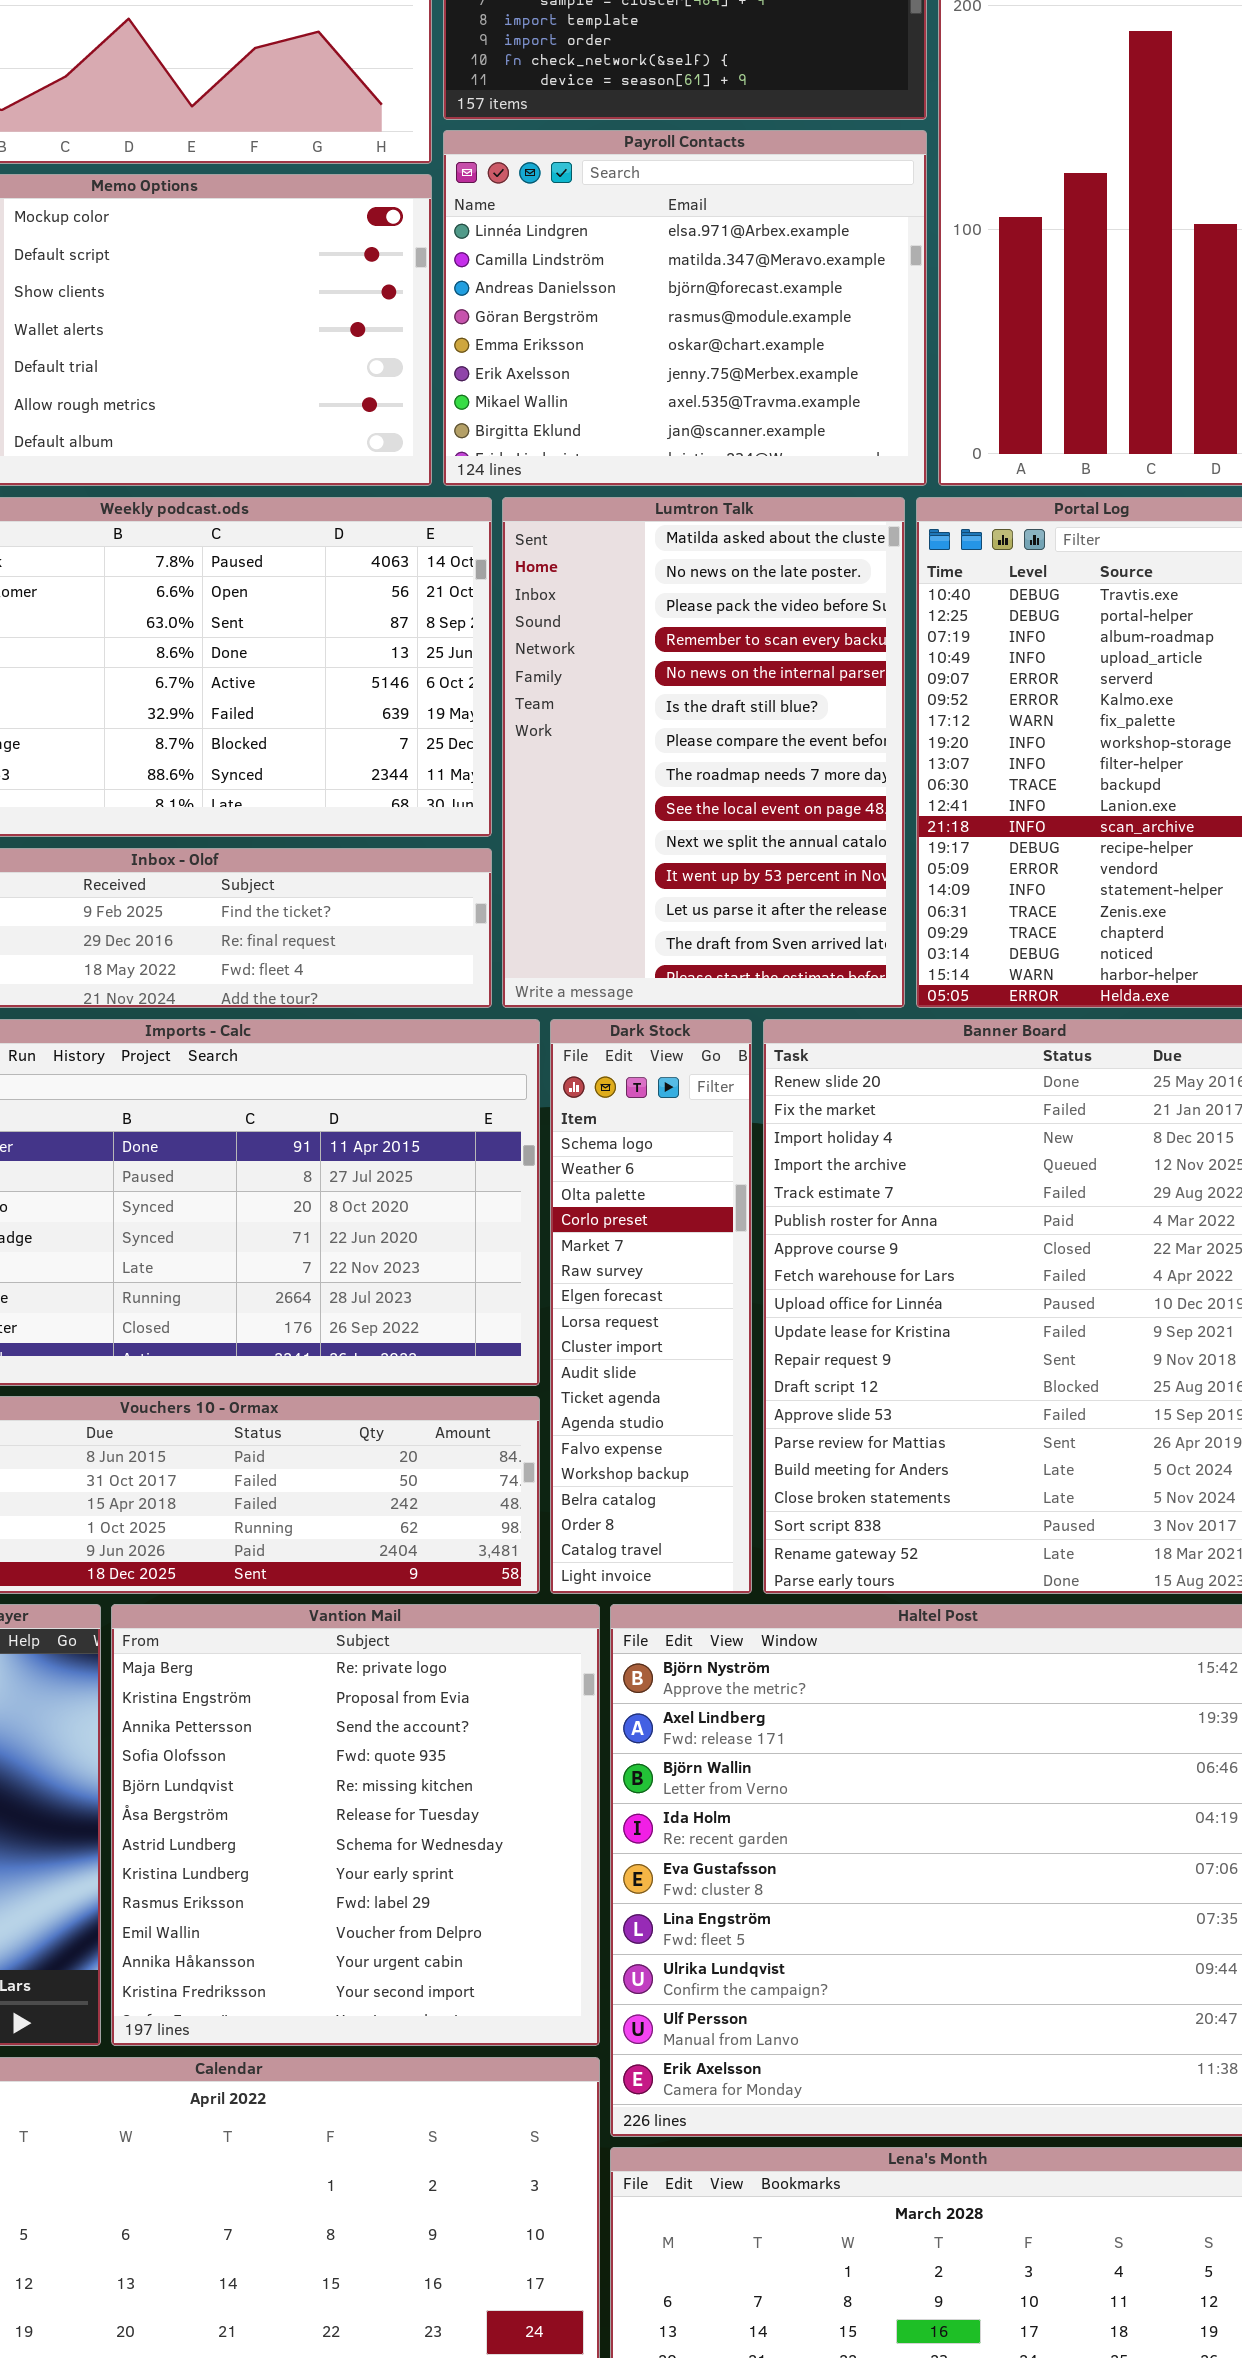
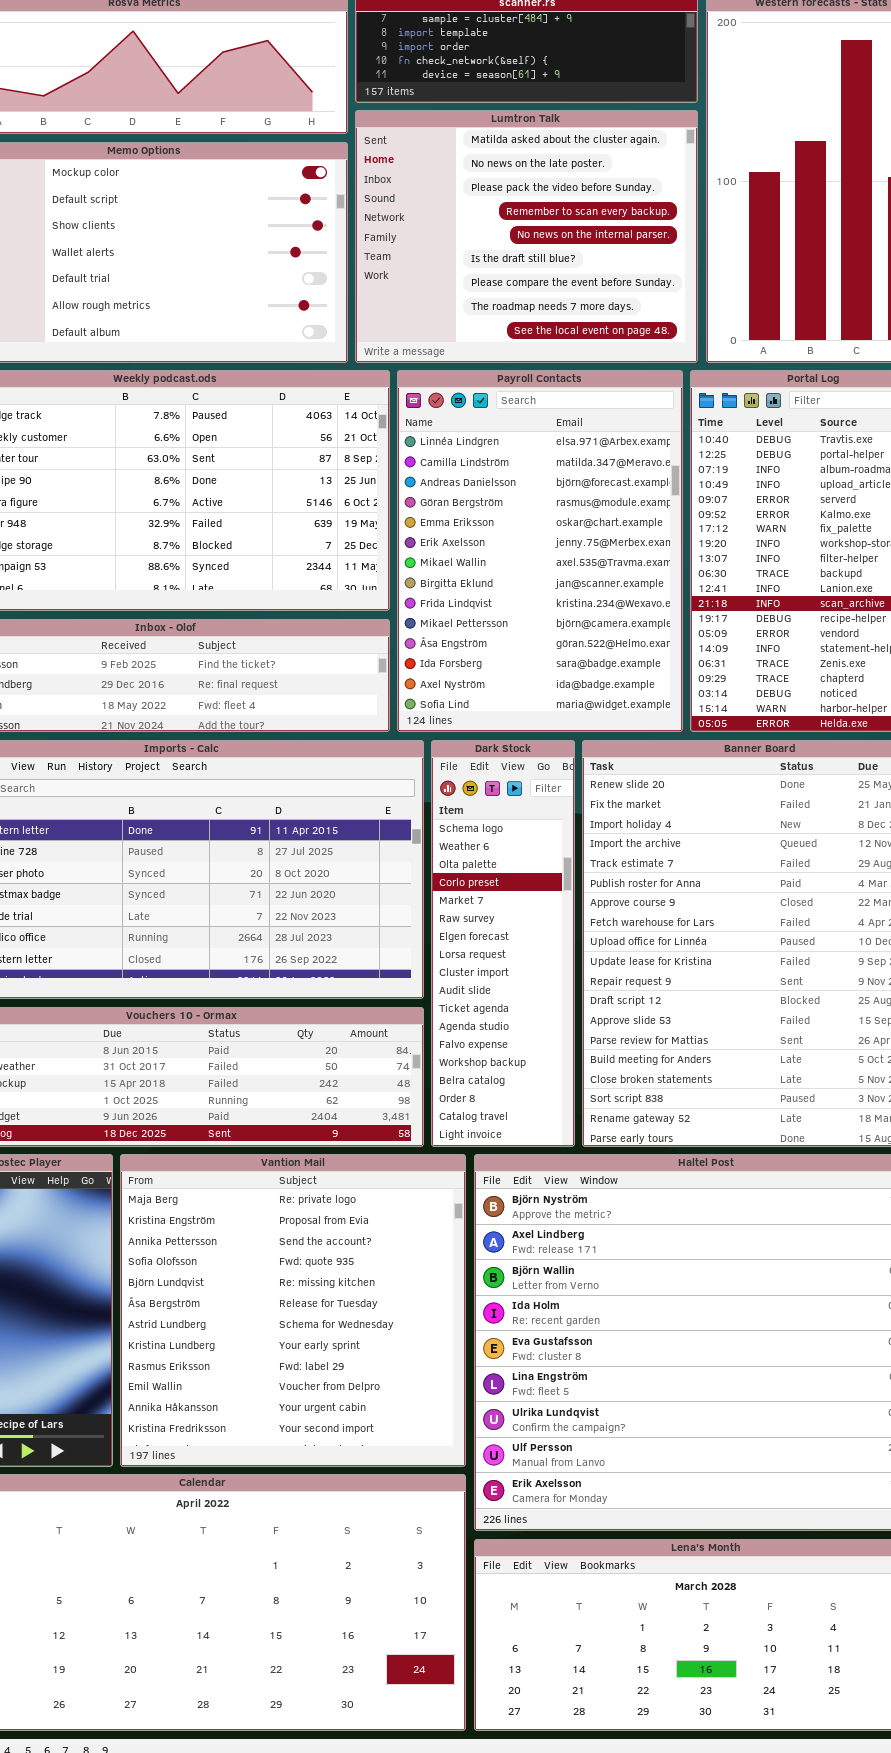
Payroll Contacts: [443,130,927,486] -> [397,370,683,732], moved, resized
Lumtron Talk: [502,497,905,1008] -> [355,110,698,363], moved, resized

